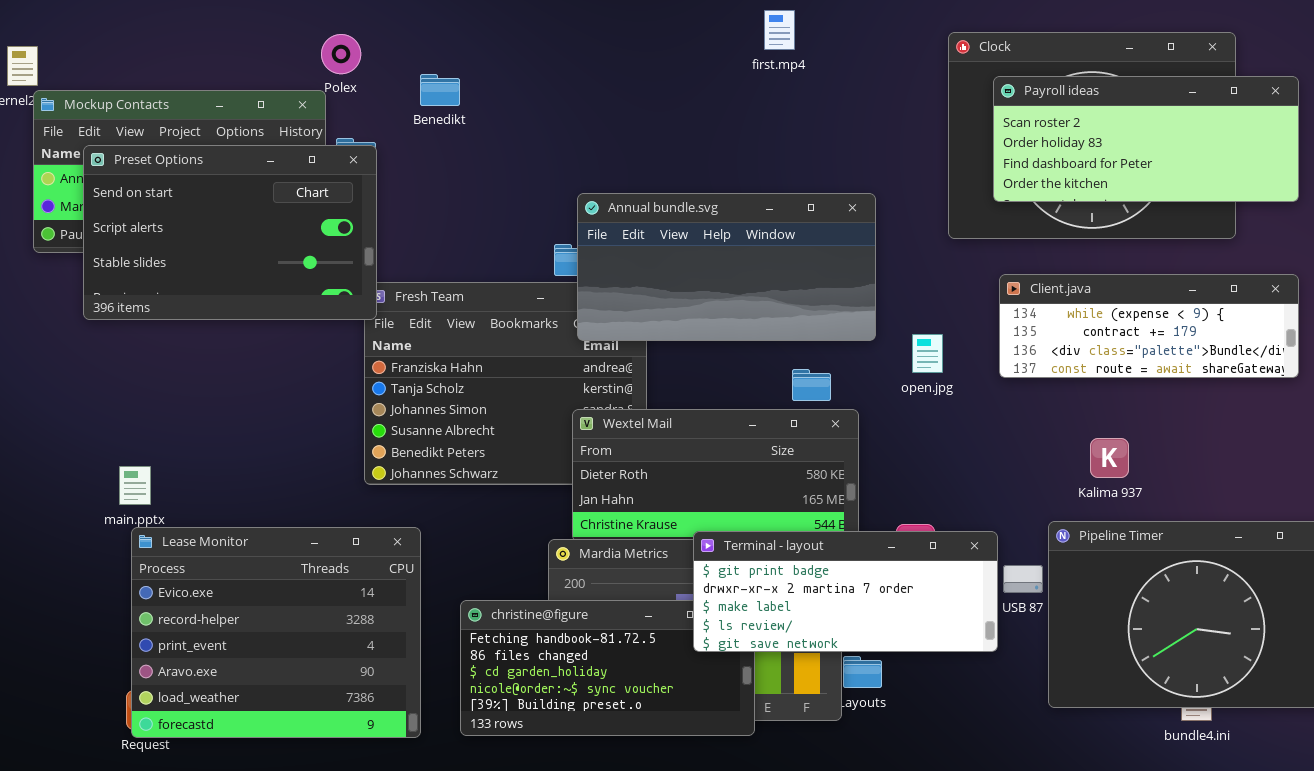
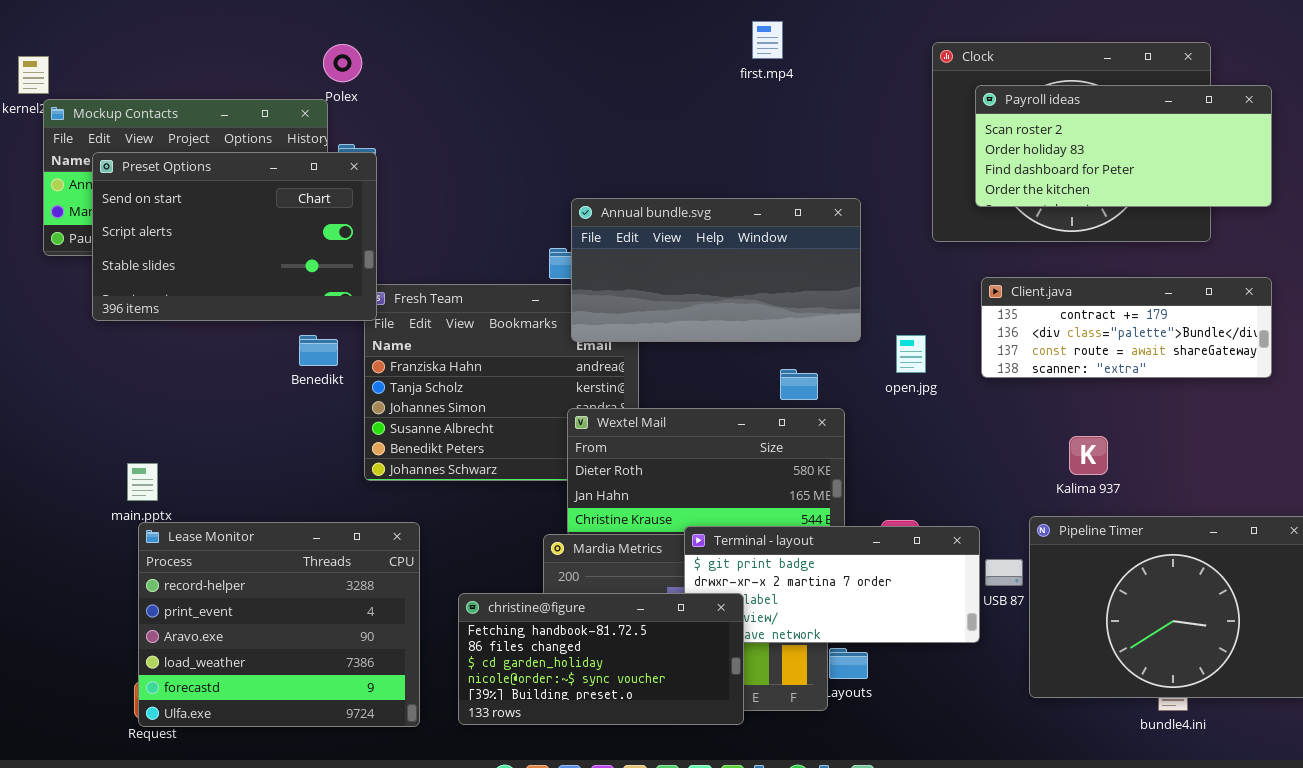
Benedikt: [420,74,460,106] -> [299,335,338,366], moved
Client.java: [999,274,1299,378] -> [981,277,1272,378], scrolled down 1 row
Lease Monitor: [131,527,421,738] -> [138,522,420,727], scrolled down 1 row
christine@figure: [460,600,755,736] -> [458,593,744,725], raised

